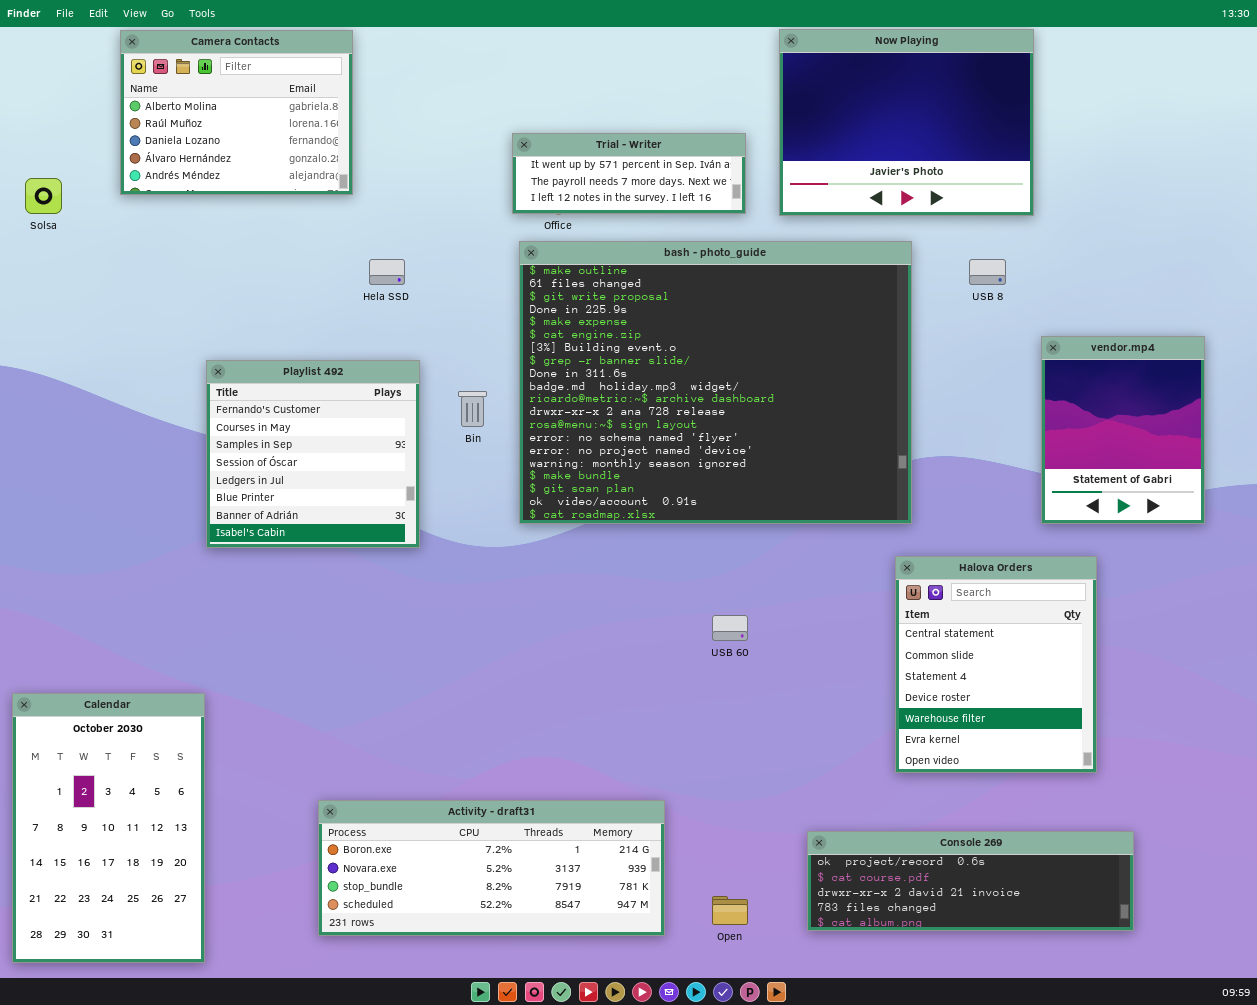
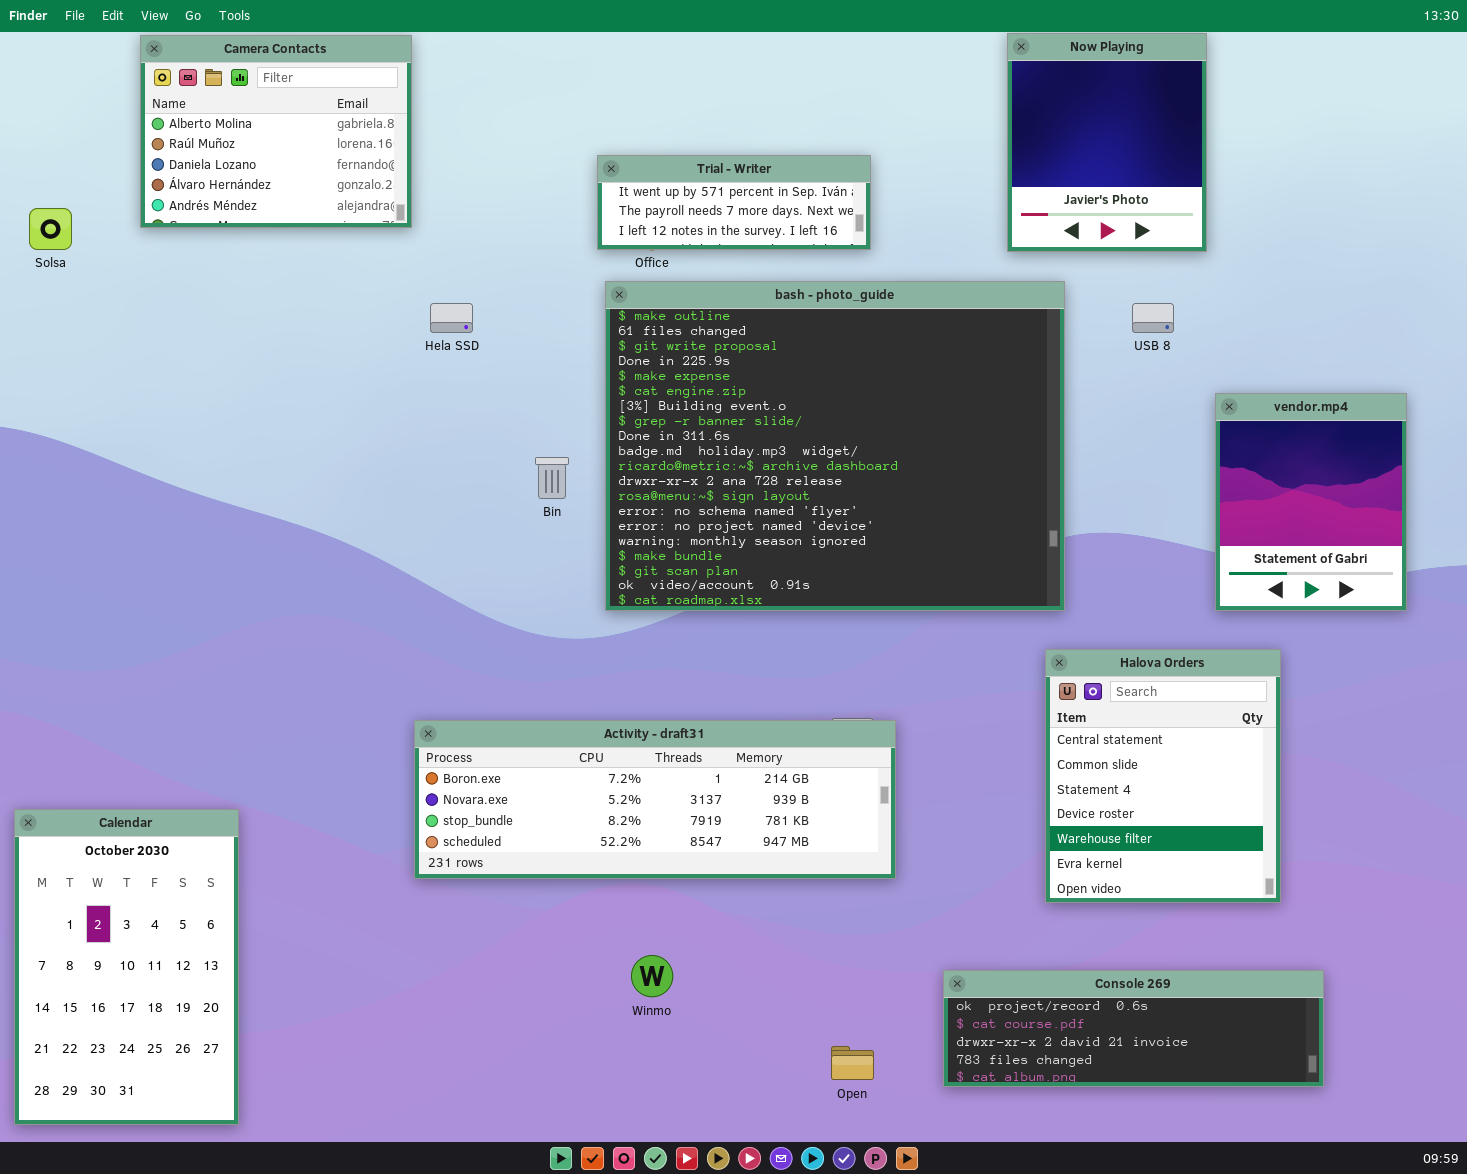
Now Playing: [779,29,1034,216] -> [1007,33,1207,252], resized
Playlist 492: [206,360,420,548] -> none, closed
Activity - draft31: [318,800,665,936] -> [414,720,896,879], moved, resized

